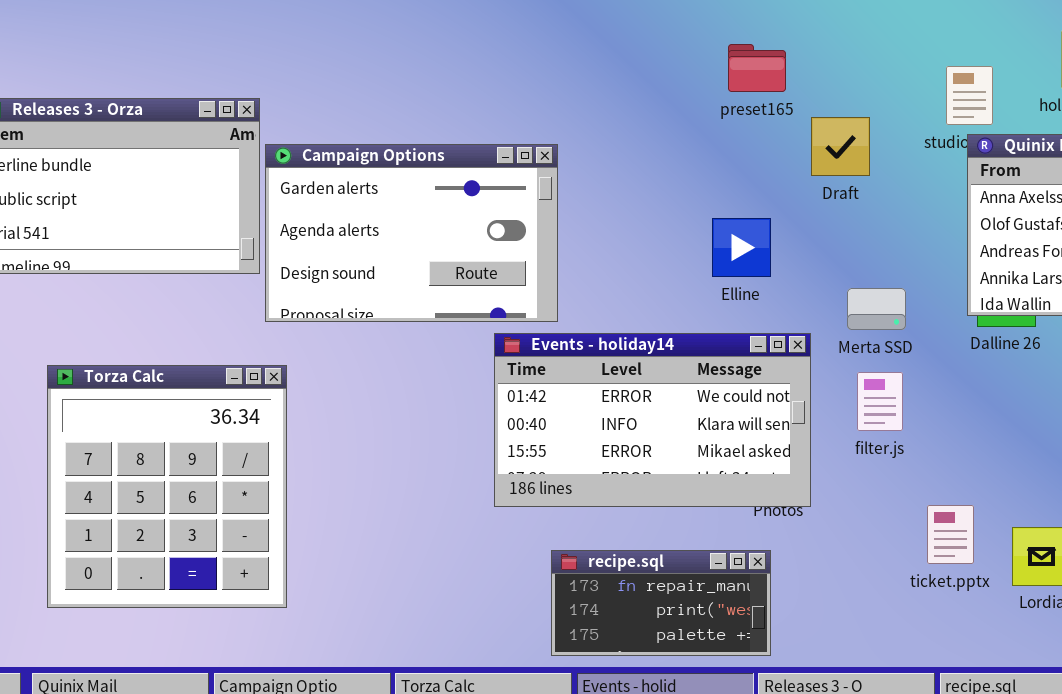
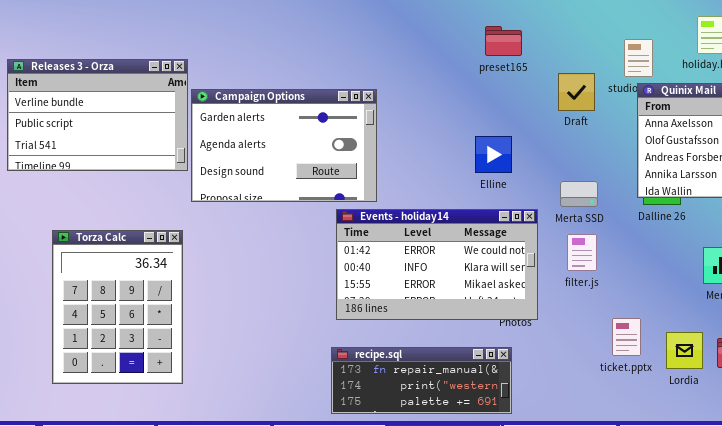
Draft: [811,117,870,176] -> [558,73,595,111], moved
Torza Calc: [47,365,287,608] -> [52,230,183,384], resized
recipe.sql: [551,550,771,656] -> [331,347,512,414], resized

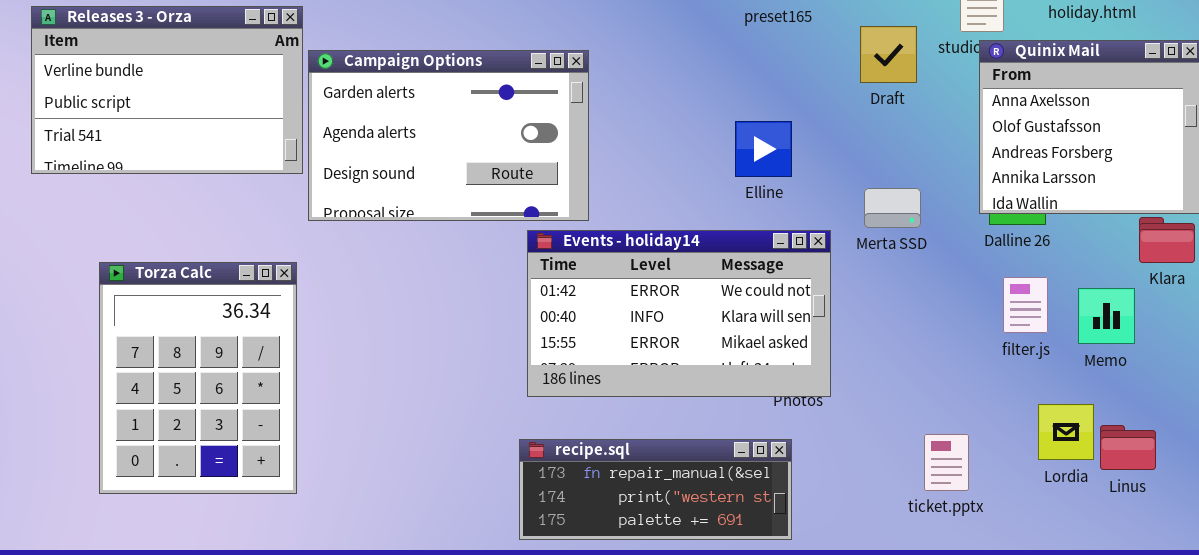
filter.js: [567,234,597,271] -> [1003,277,1048,333], moved
ticket.pptx: [612,318,641,356] -> [924,434,969,491], moved
Lordia: [666,332,703,369] -> [1038,404,1094,460], moved

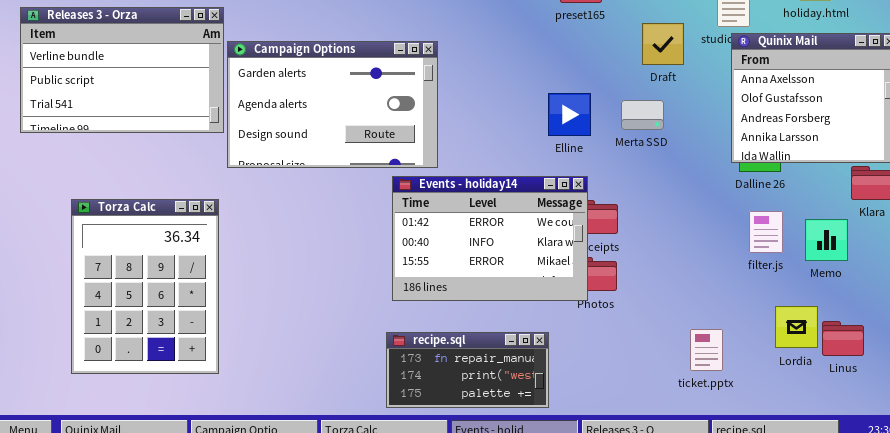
Merta SSD: [864,188,921,228] -> [621,100,664,130], moved
Events - holiday14: [527,230,831,397] -> [392,176,588,301], resized
recipe.sql: [519,439,792,540] -> [386,332,549,408], resized

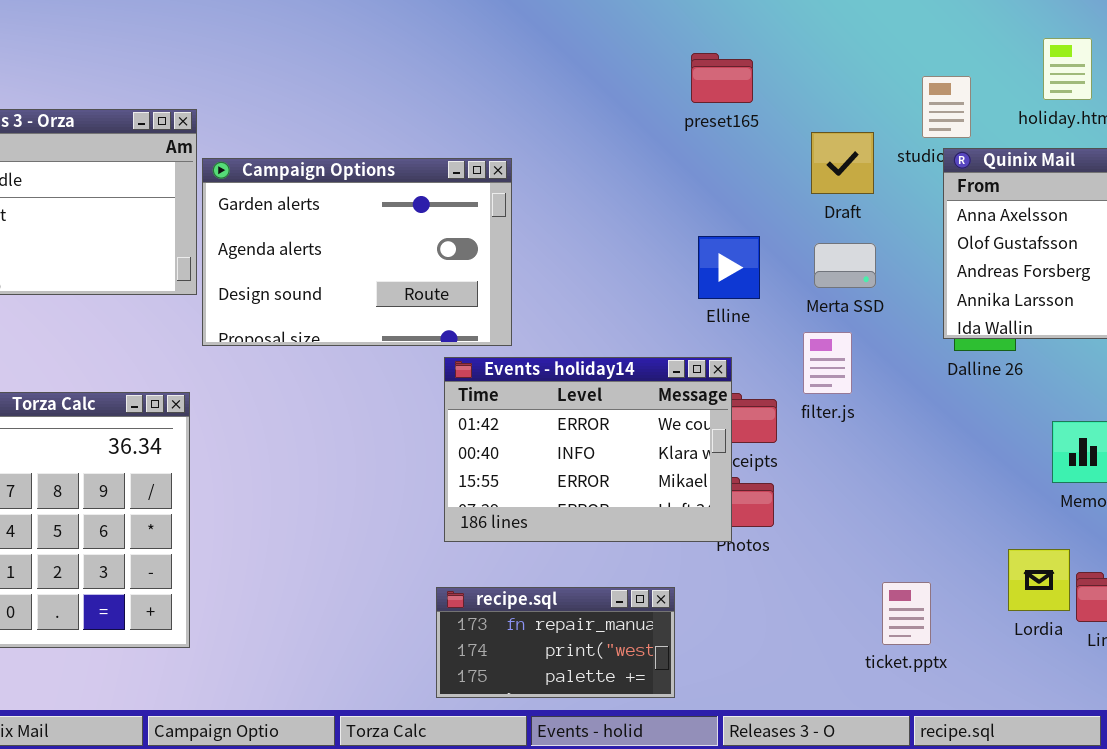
Elline: [548,93,591,136] -> [698,236,760,299], moved
Merta SSD: [621,100,664,130] -> [814,243,876,288], moved
filter.js: [749,211,783,253] -> [803,332,852,394], moved

